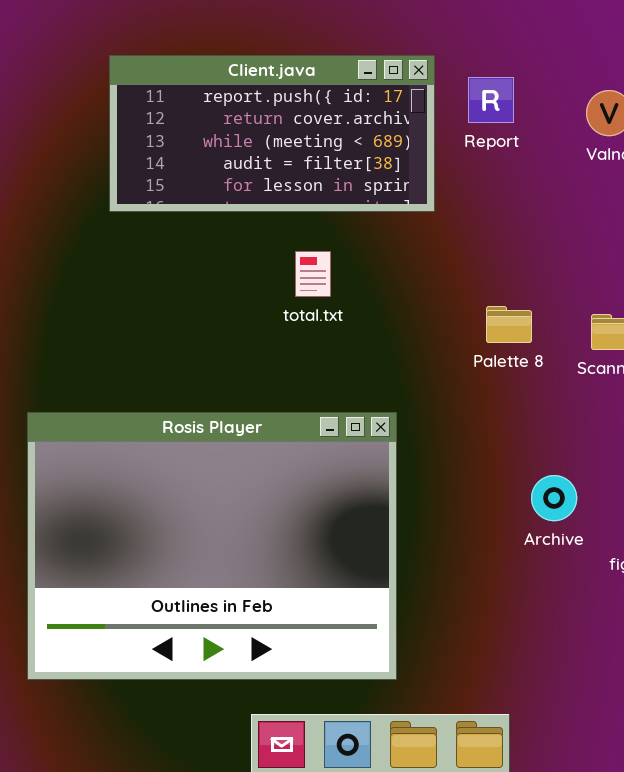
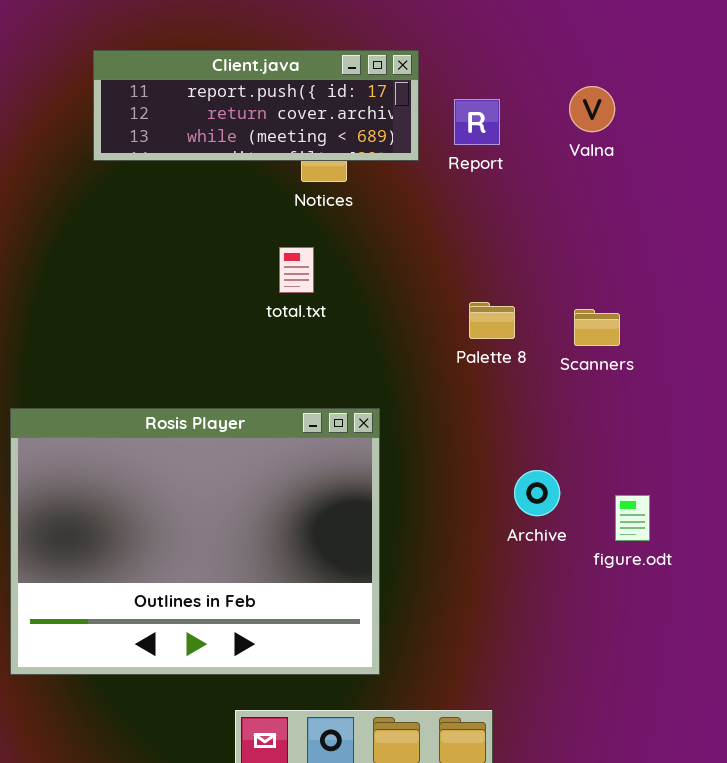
Client.java: [109,55,435,212] -> [93,50,419,161], resized
Report: [468,77,514,123] -> [454,99,500,145], moved

